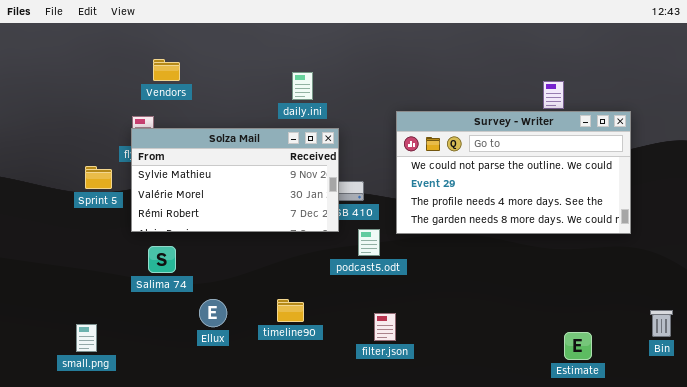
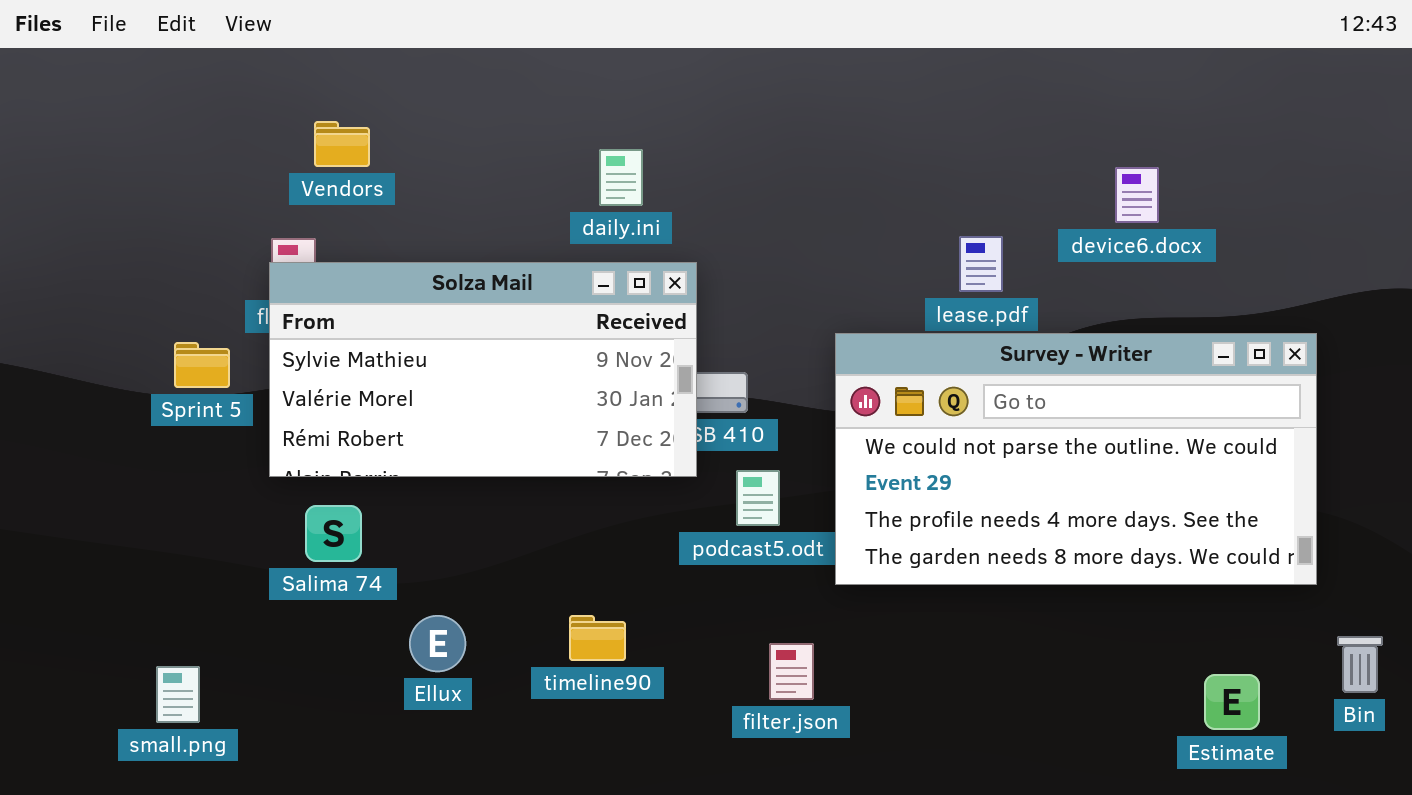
Survey - Writer: [396,111,631,234] -> [835,333,1317,585], moved
Estimate: [564,332,592,360] -> [1204,674,1260,730], moved

